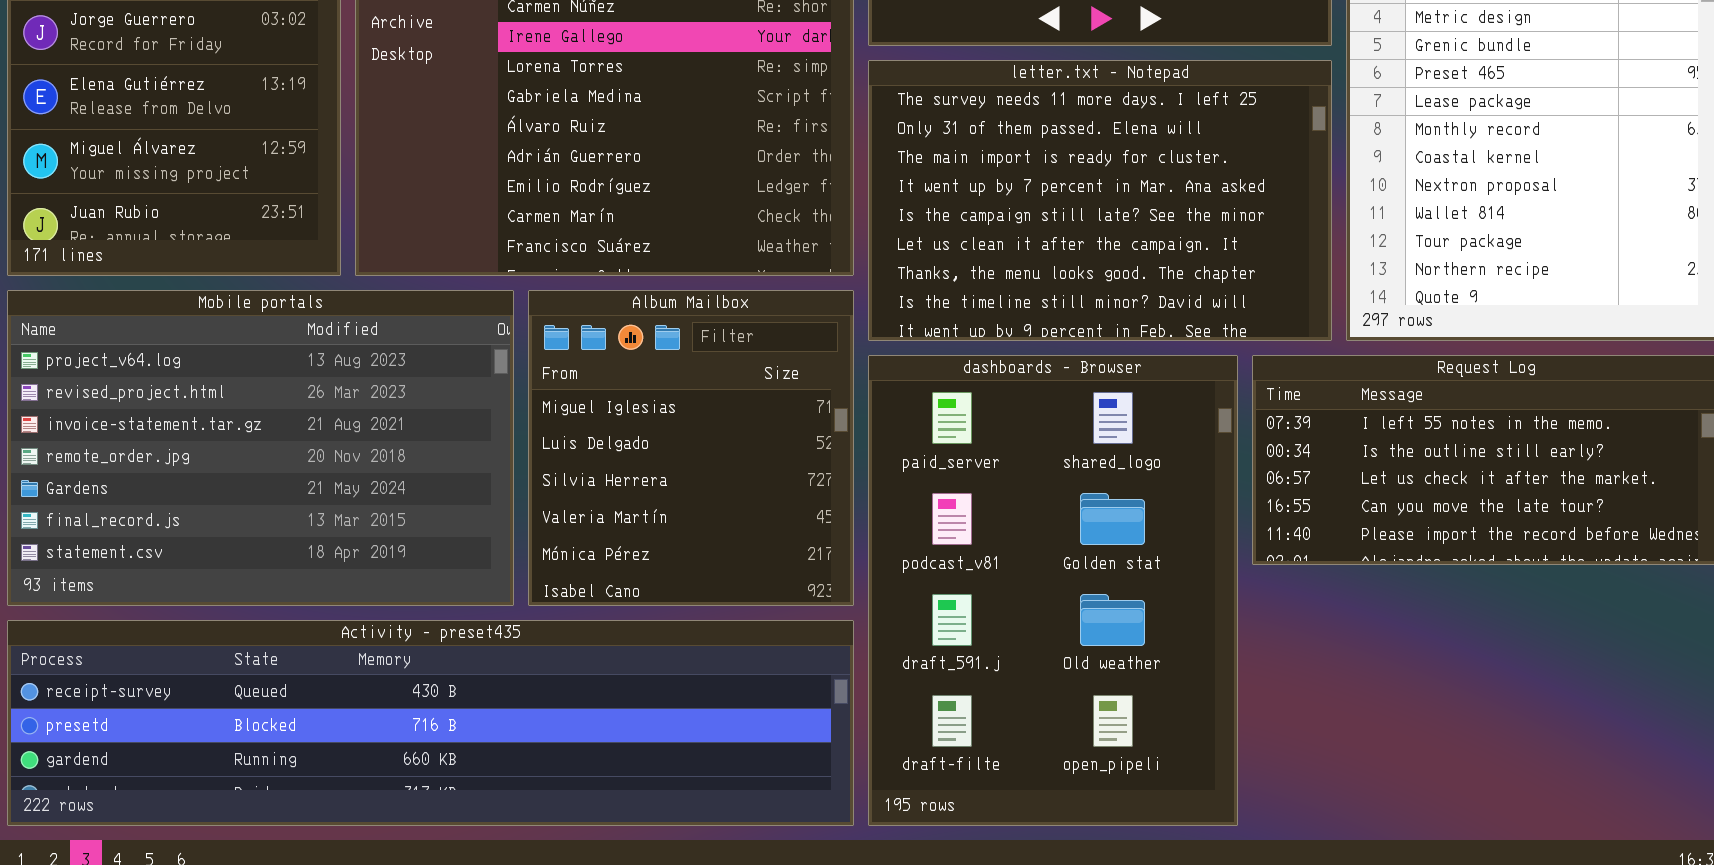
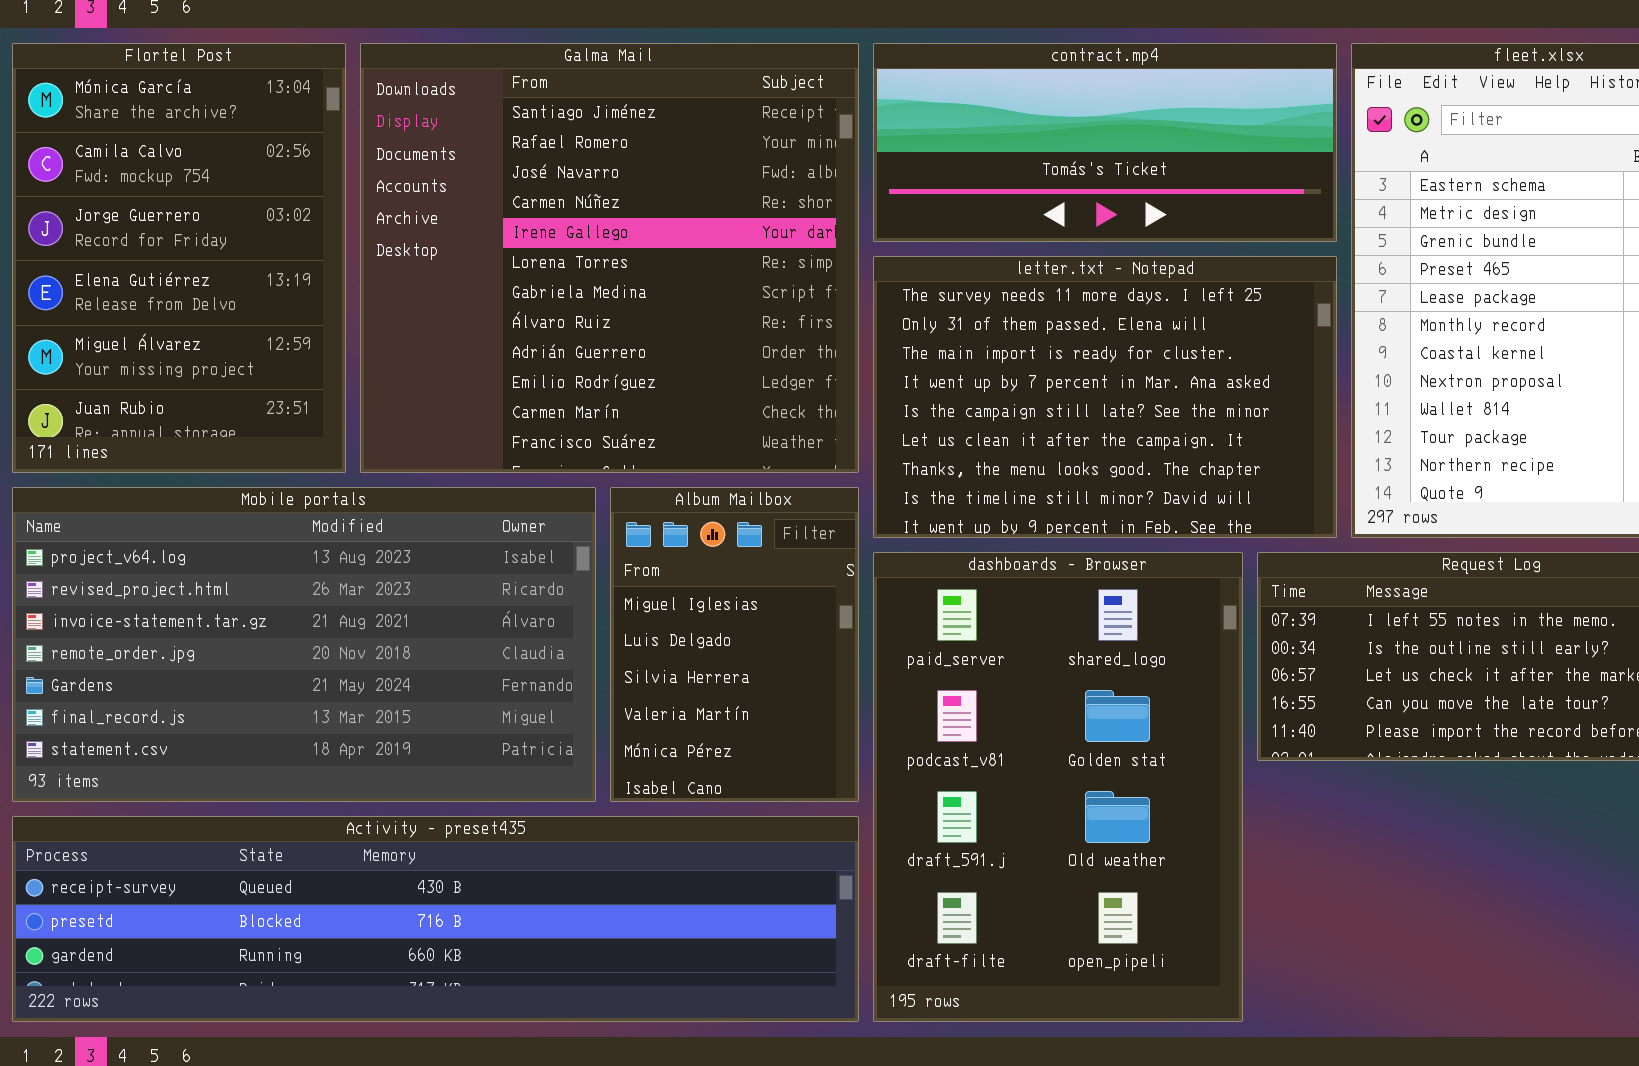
Mobile portals: [7,290,514,606] -> [12,487,596,802], resized
Album Mailbox: [528,290,854,606] -> [610,487,859,802], resized

